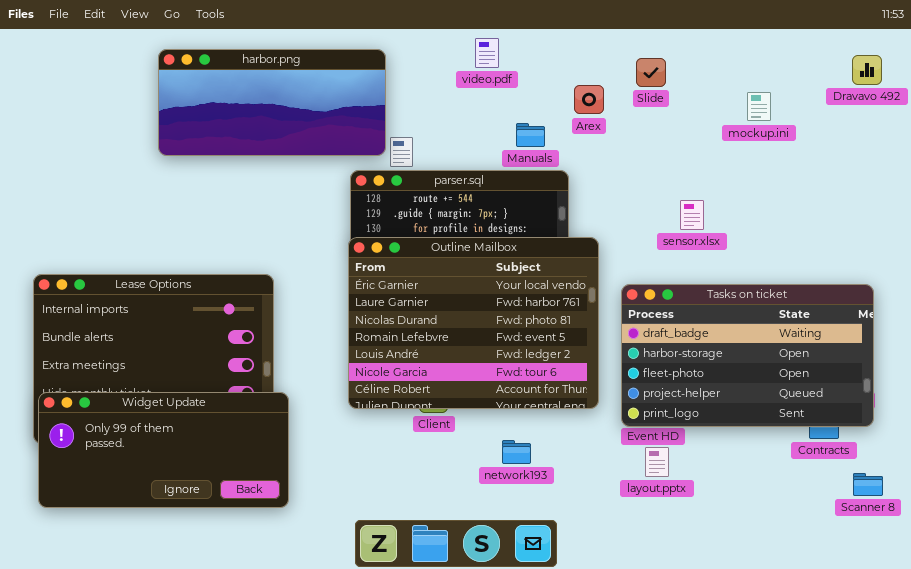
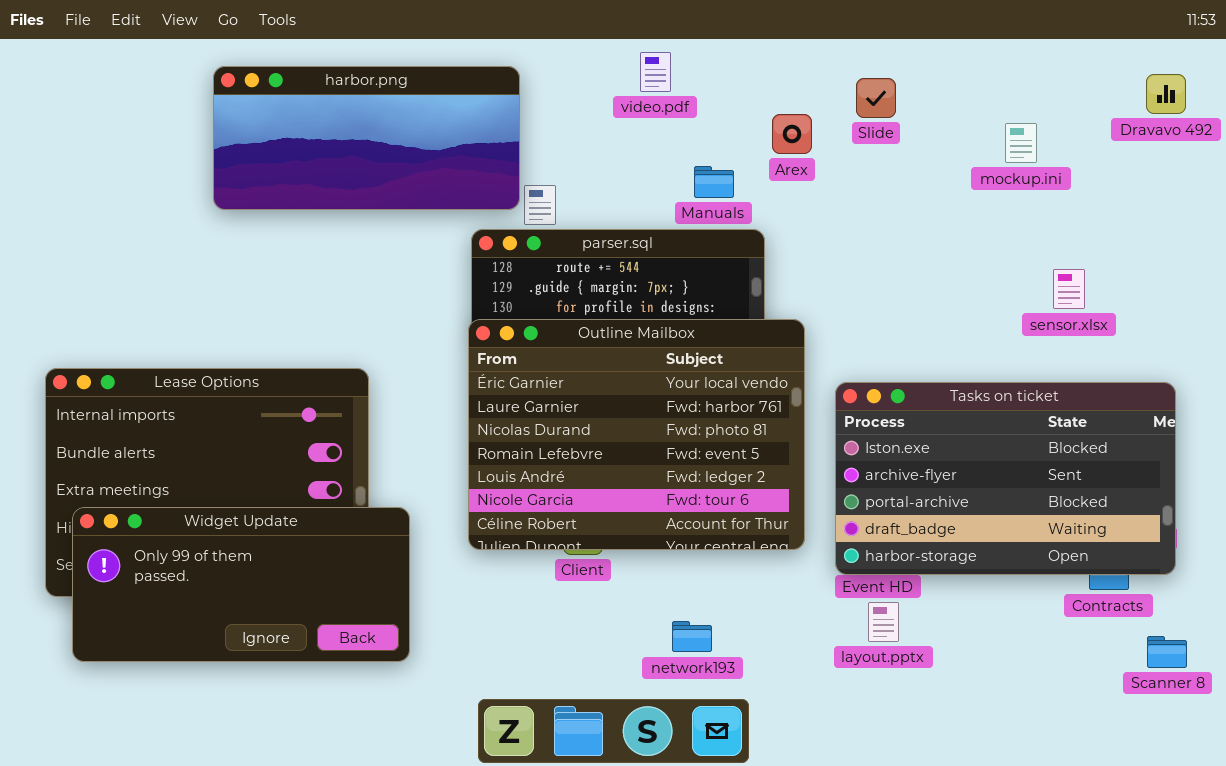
sensor.xlsx: [680,200,704,230] -> [1053,269,1085,309], moved
Tasks on ticket: [621,284,874,427] -> [835,382,1176,575], scrolled up 3 rows
Widget Update: [38,392,289,508] -> [72,507,410,662], moved
network193: [502,440,531,464] -> [672,621,712,652], moved

